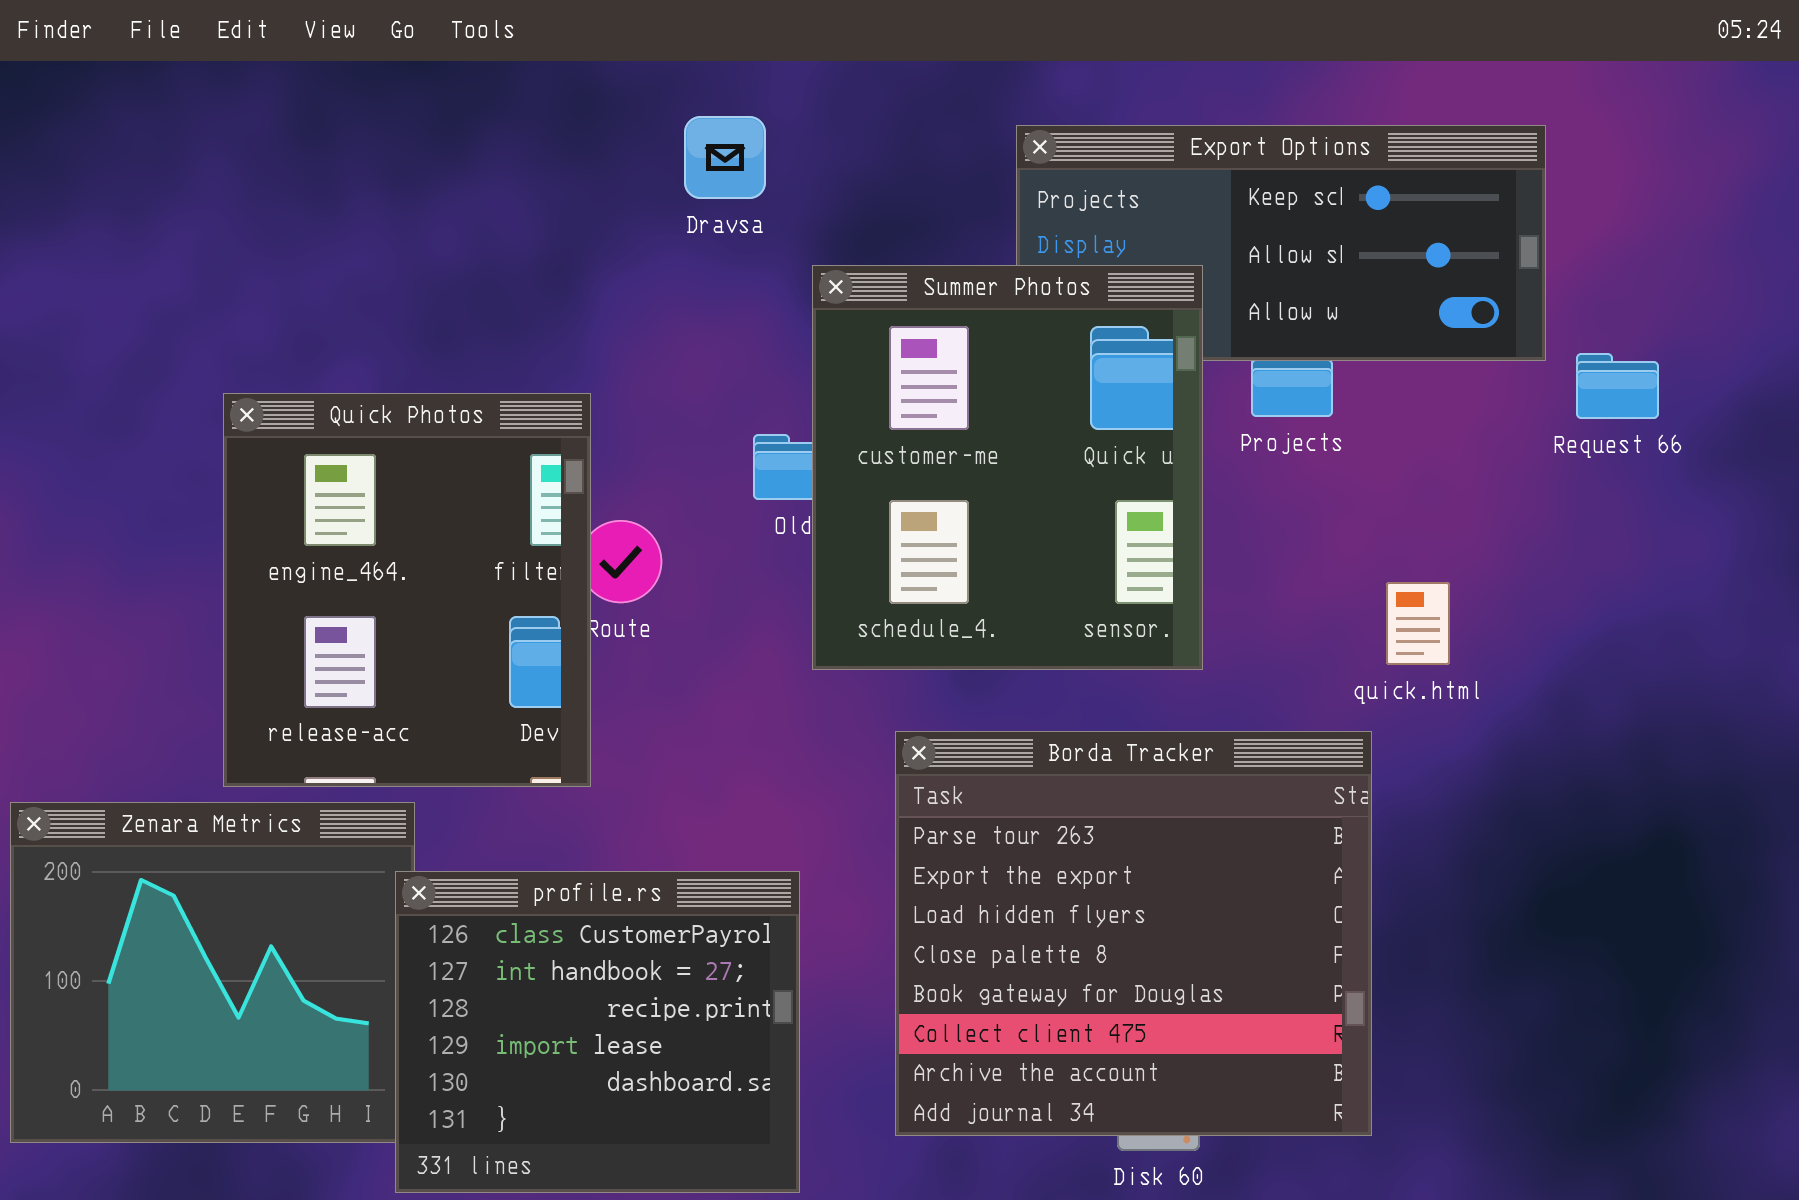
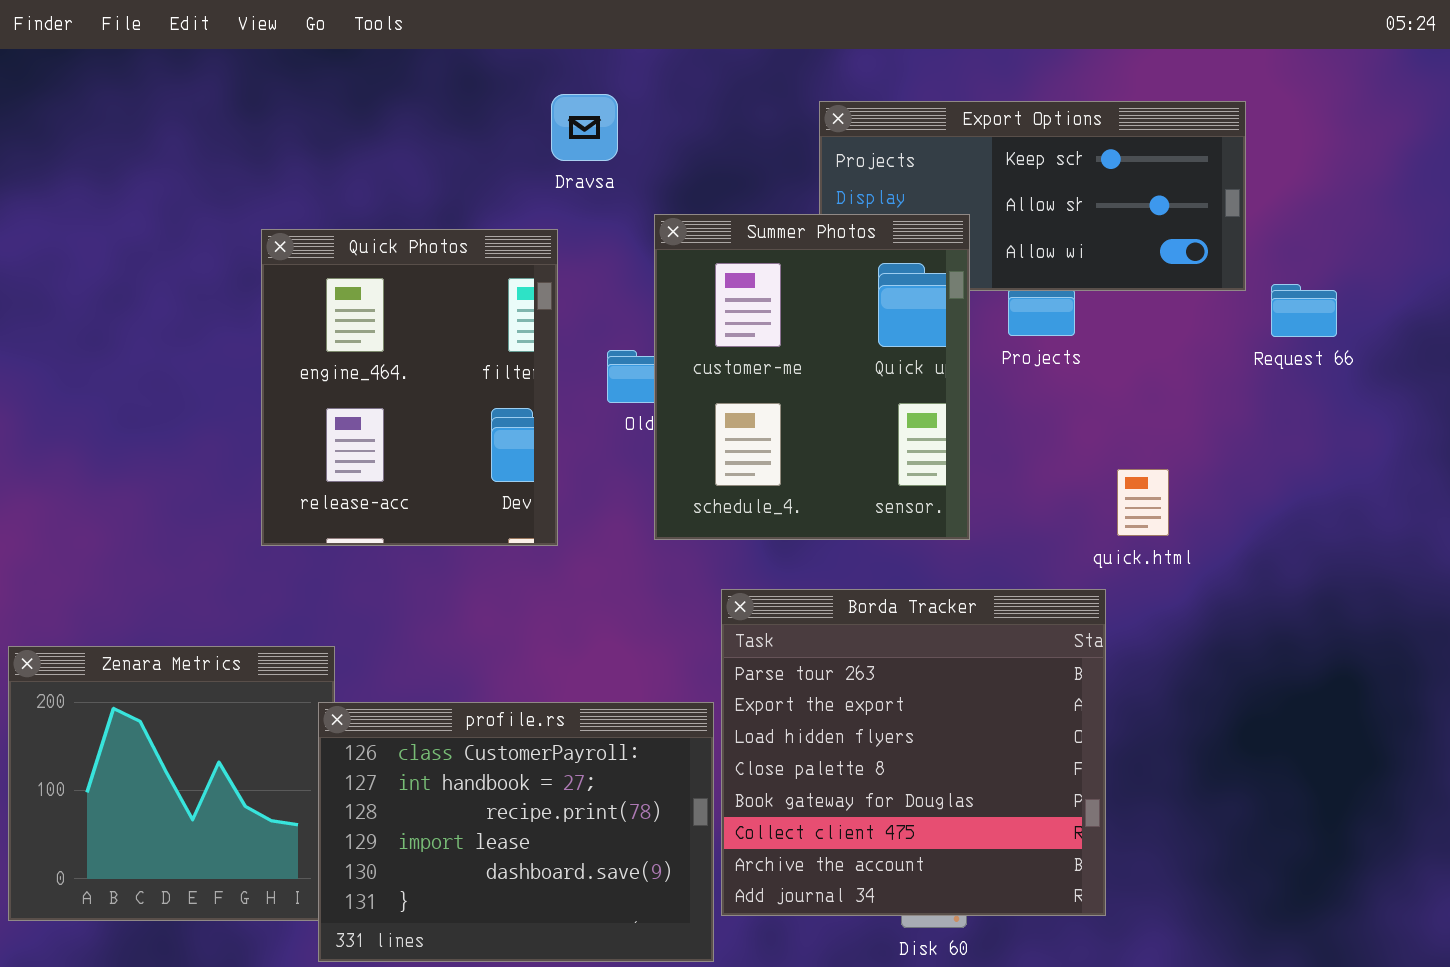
Quick Photos: [223,393,591,787] -> [261,229,558,546], moved
profile.rs: [395,871,800,1193] -> [318,702,714,962], resized

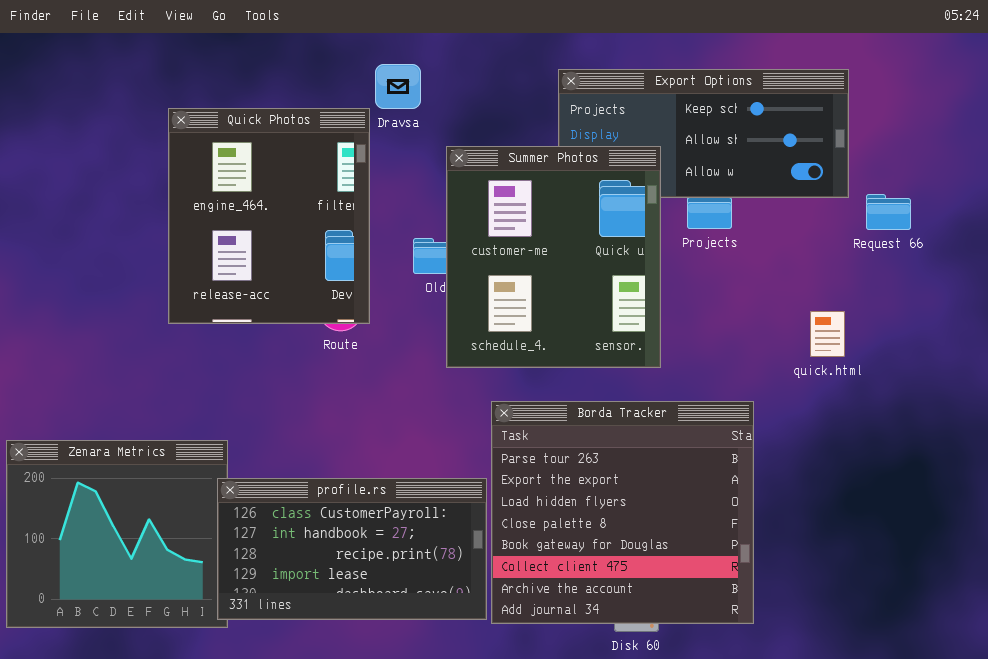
Quick Photos: [261,229,558,546] -> [168,108,370,324], moved
quick.html: [1117,469,1169,536] -> [810,311,845,357], moved
profile.rs: [318,702,714,962] -> [217,478,487,620], resized

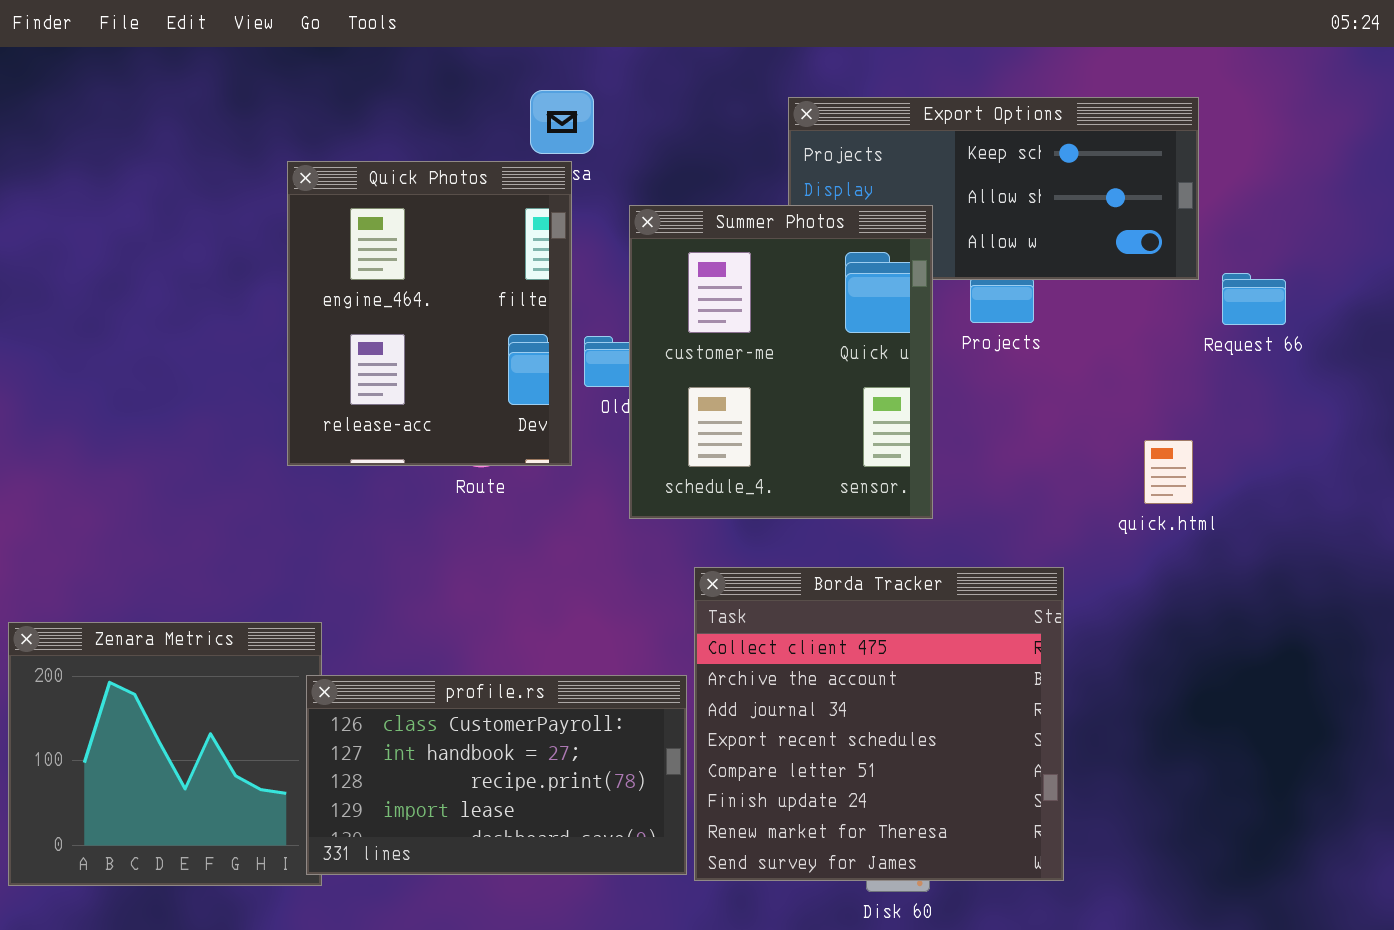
Quick Photos: [168,108,370,324] -> [287,161,572,466], moved
Borda Tracker: [491,401,754,624] -> [694,567,1064,881], scrolled down 5 rows

